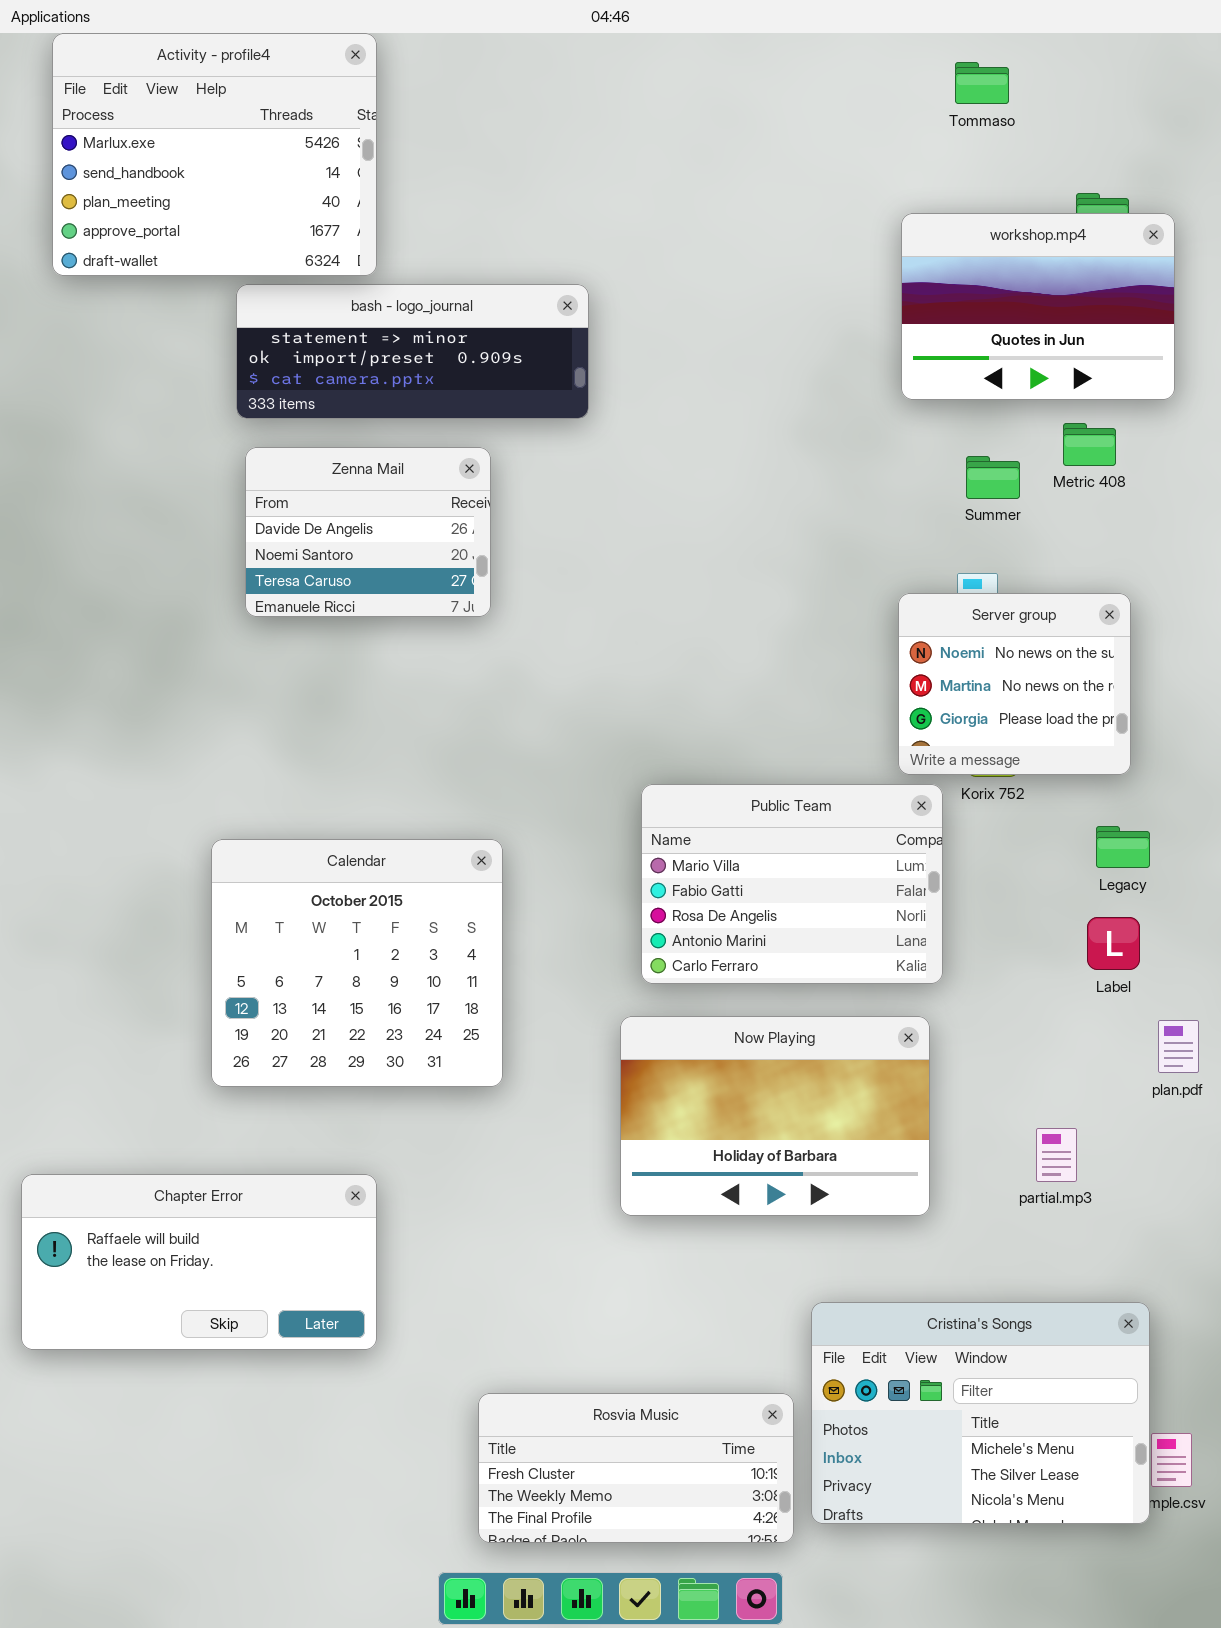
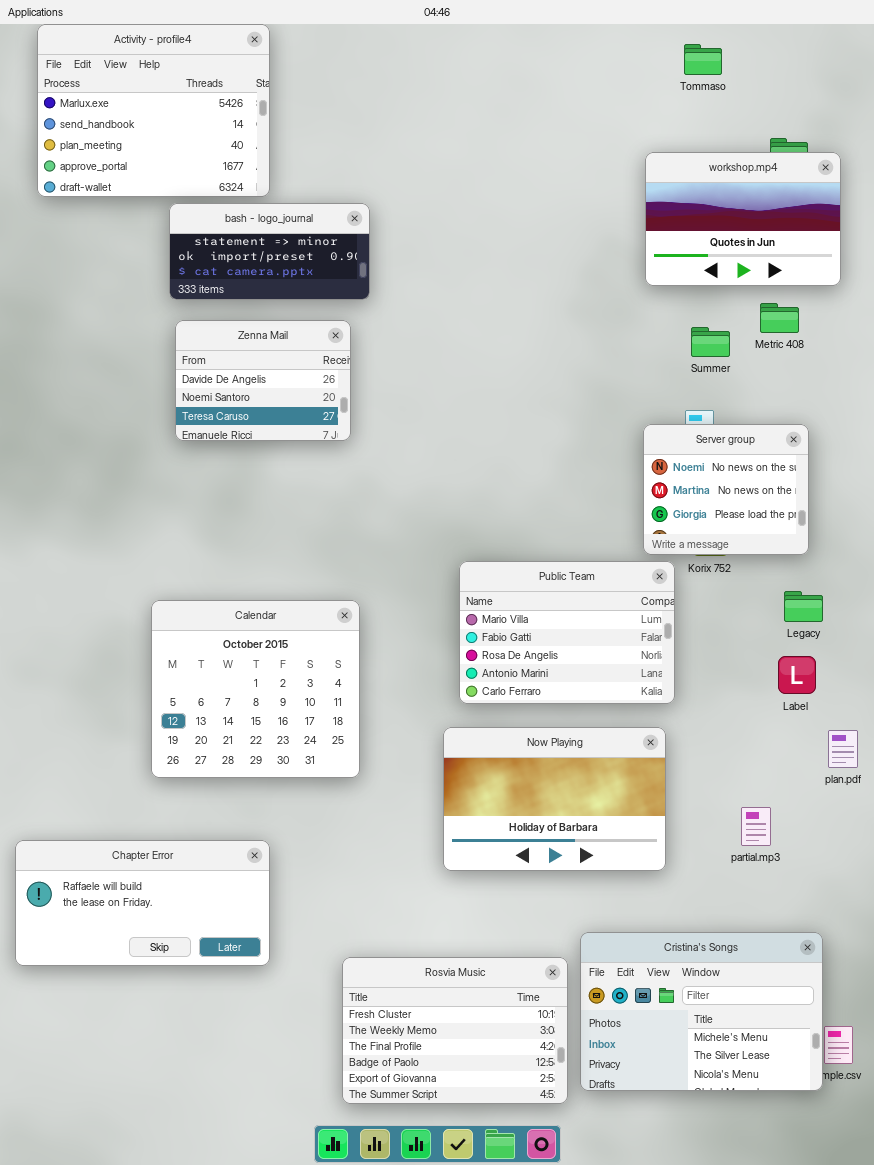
bash - logo_journal: [236,284,589,419] -> [169,203,370,300], resized
Rosvia Music: [478,1393,794,1543] -> [342,957,568,1104], resized

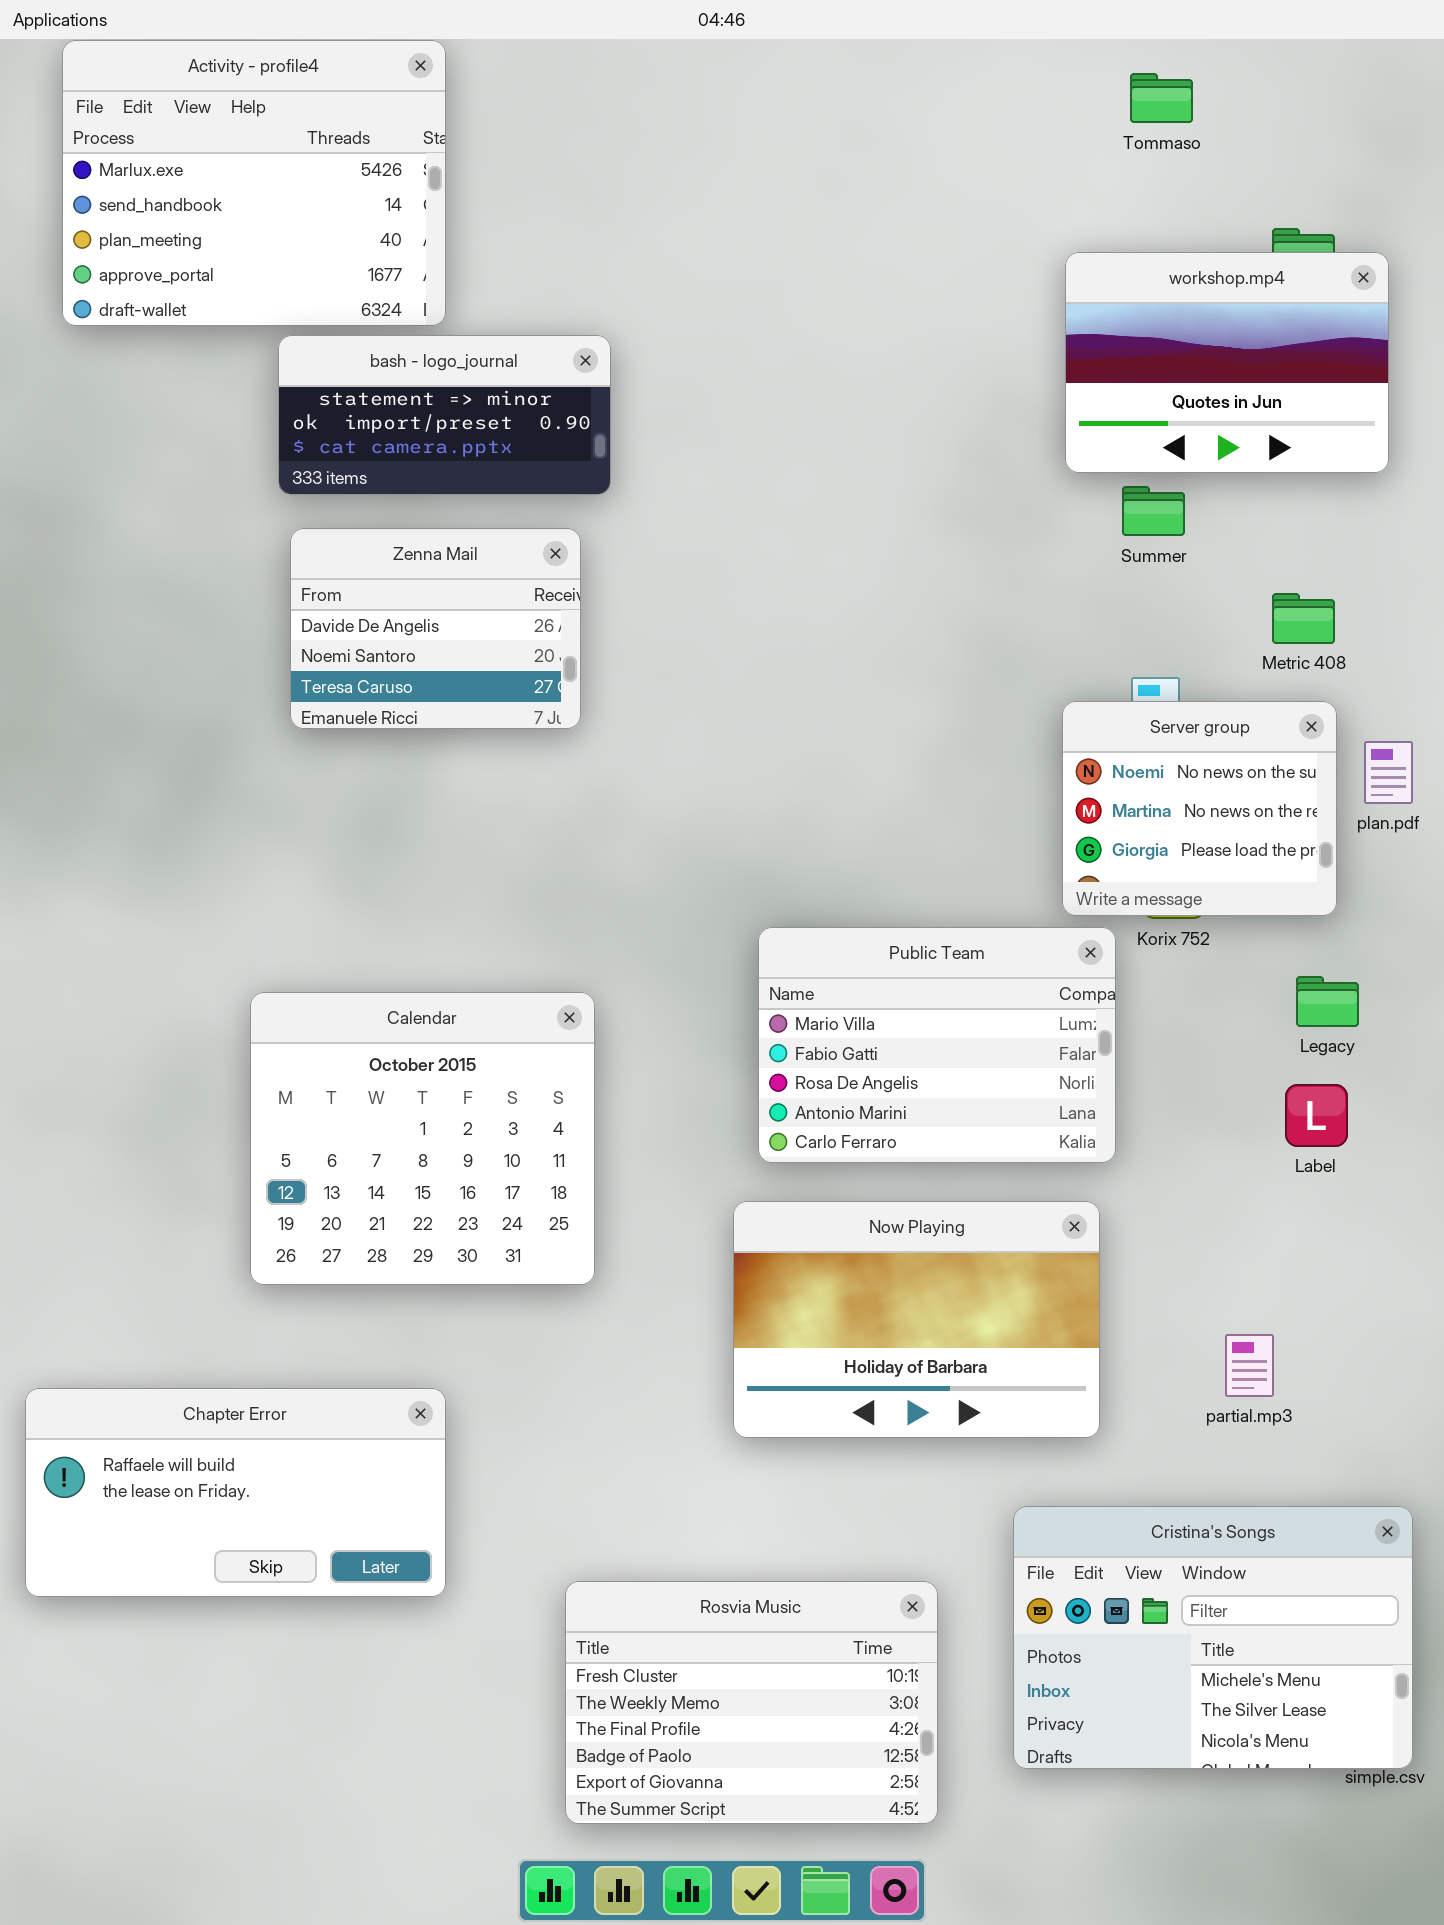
Metric 408: [760,303,799,333] -> [1272,593,1335,644], moved
Summer: [691,327,730,357] -> [1122,486,1185,536], moved
plan.pdf: [828,730,858,768] -> [1364,741,1413,804], moved
Cristina's Songs: [580,932,823,1091] -> [1013,1506,1413,1769], moved

